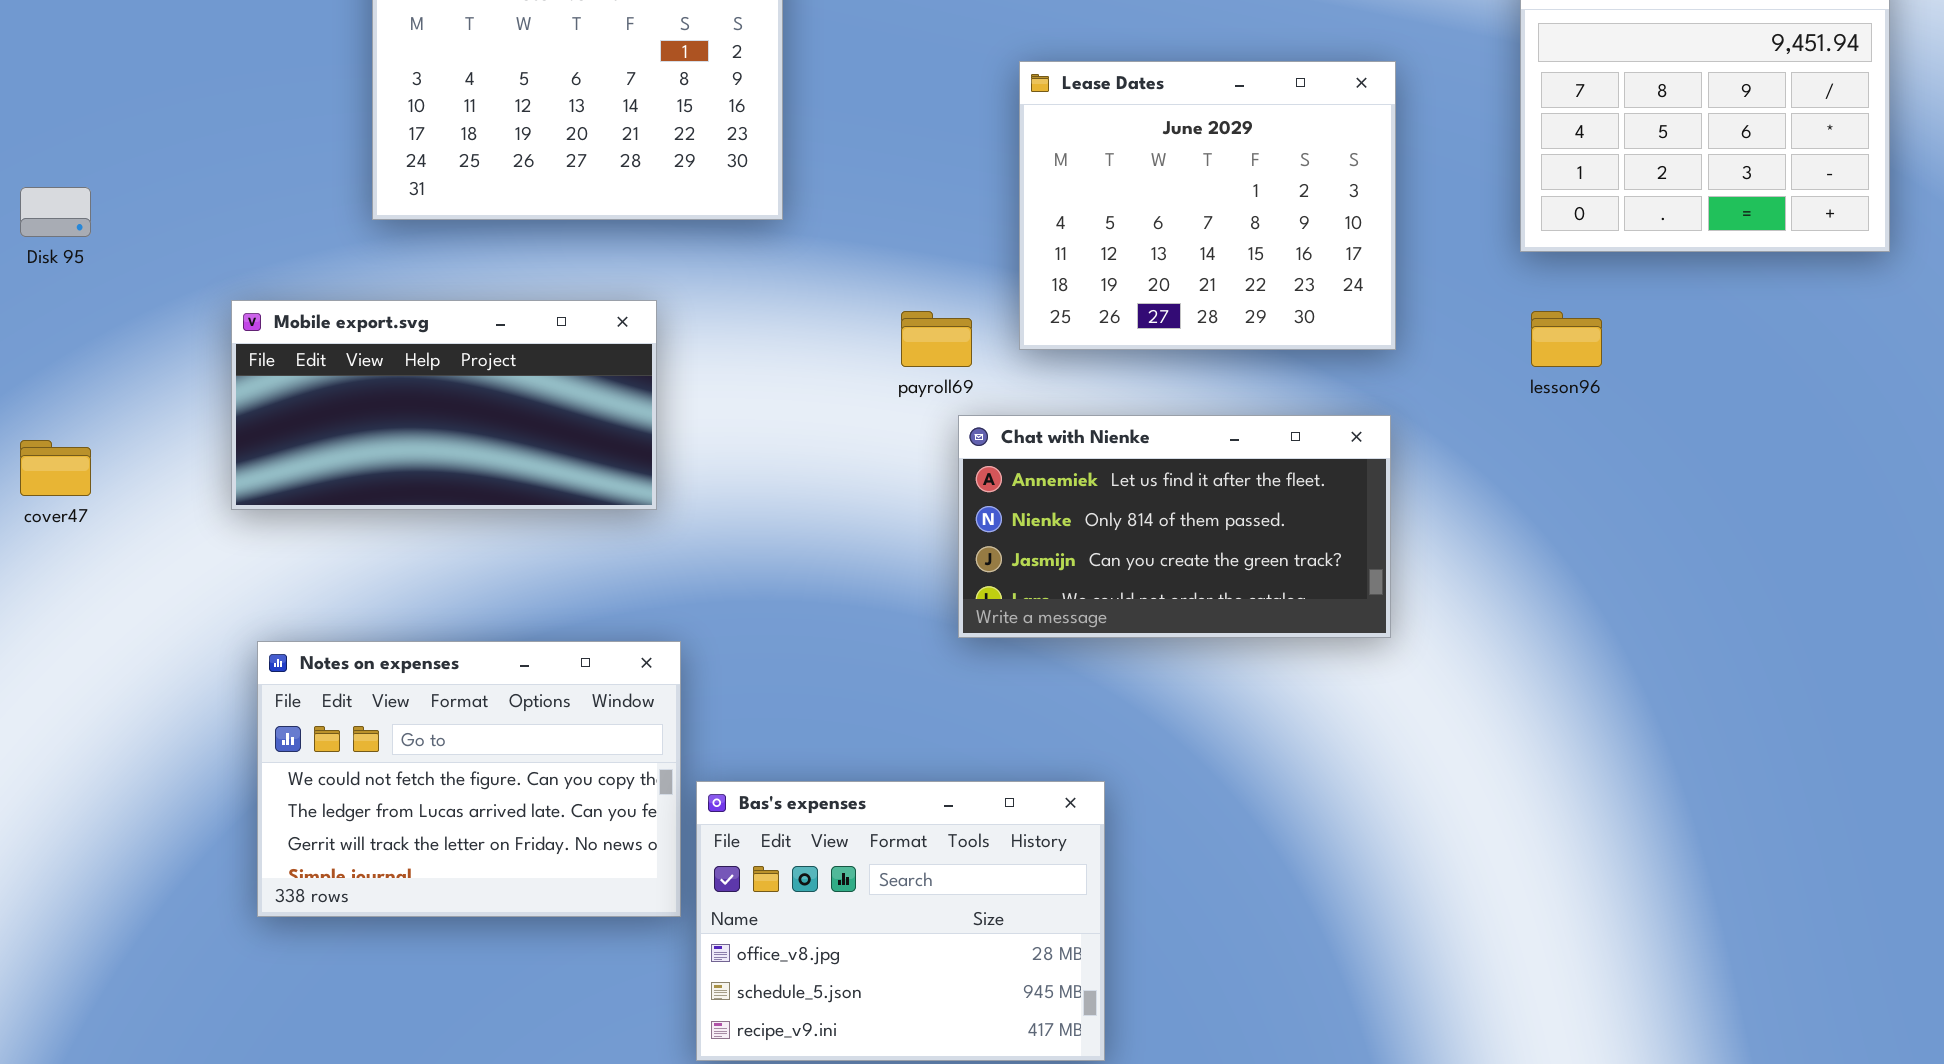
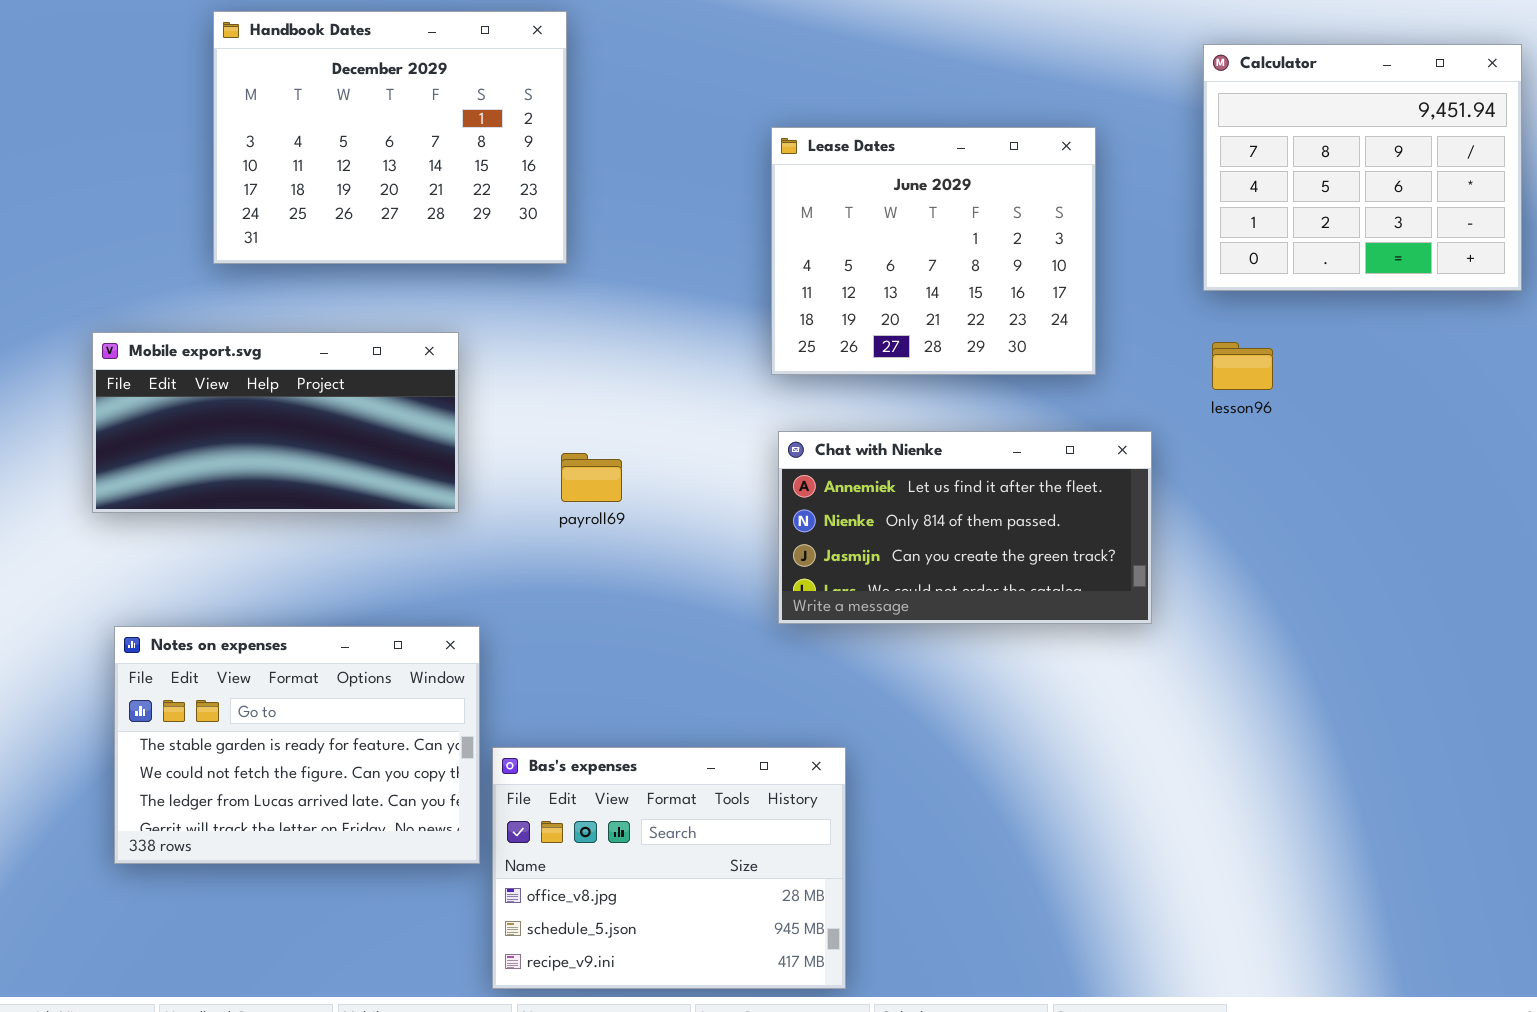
payroll69: [901,311,972,367] -> [561,453,622,502], moved
Chat with Nienke: [958,415,1391,638] -> [778,431,1152,624], moved
Notes on expenses: [257,641,681,917] -> [114,626,480,864], scrolled up 1 row

